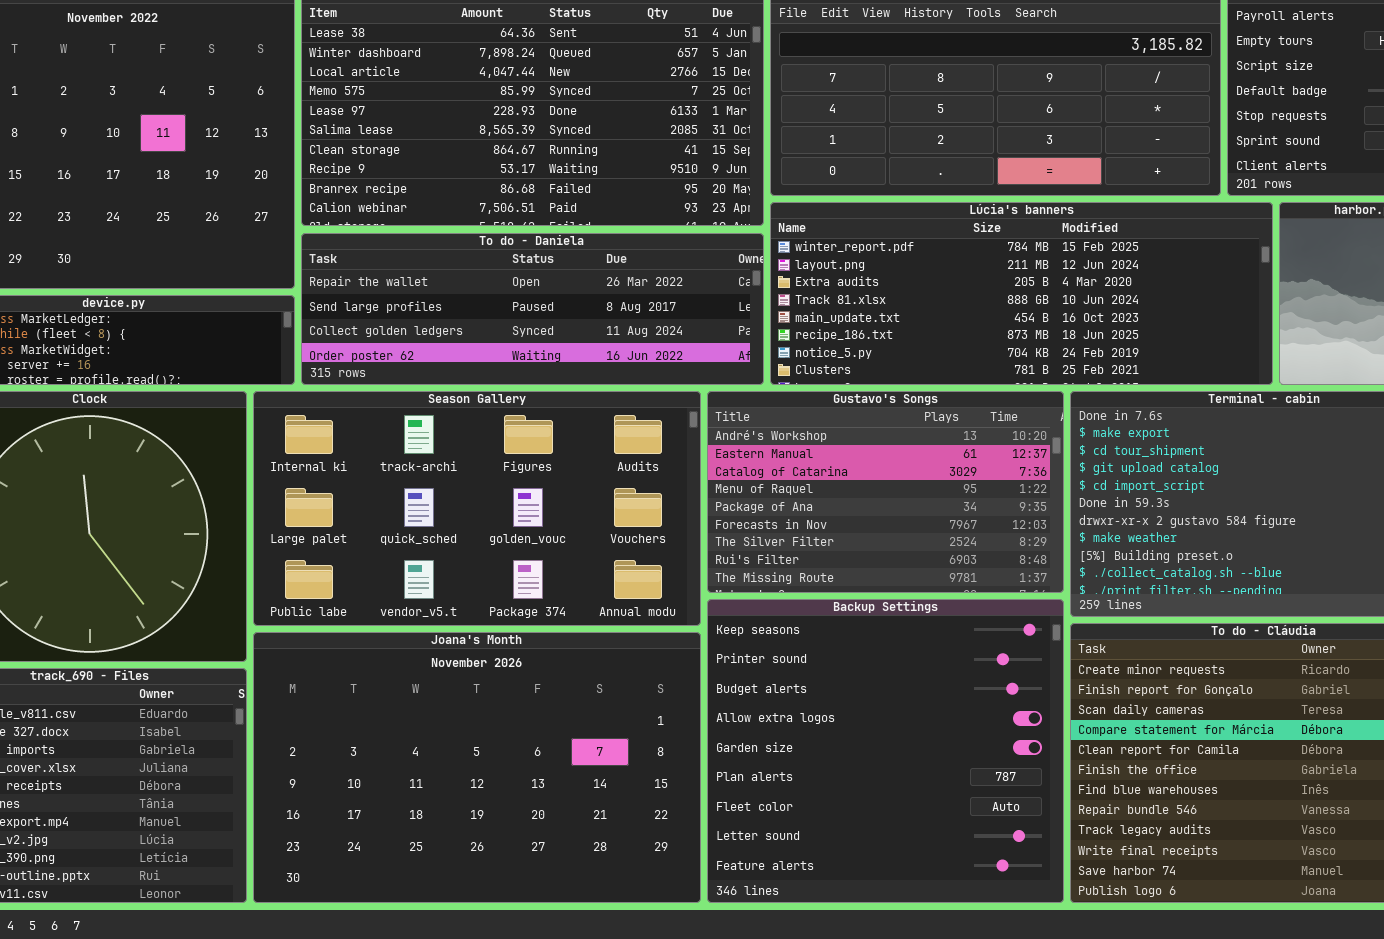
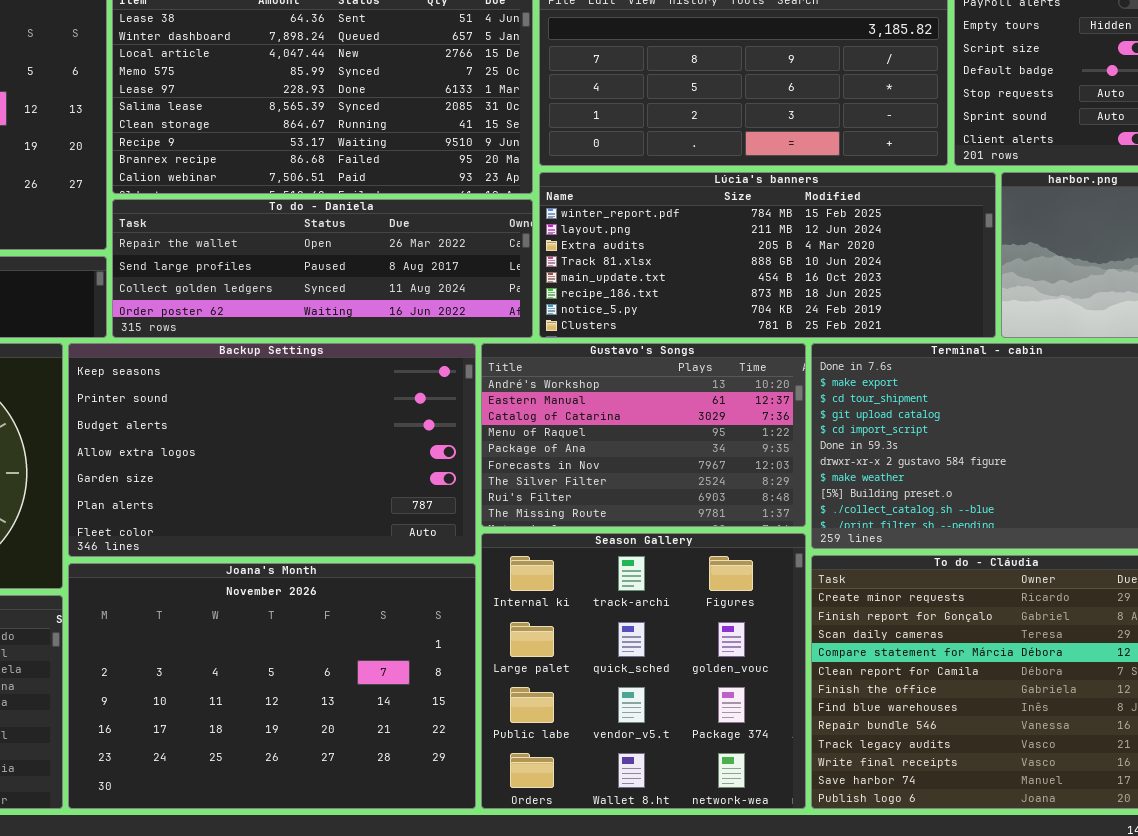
Season Gallery: [253,391,701,626] -> [481,533,806,809], moved, resized
Backup Settings: [707,599,1064,903] -> [68,343,476,557], moved, resized

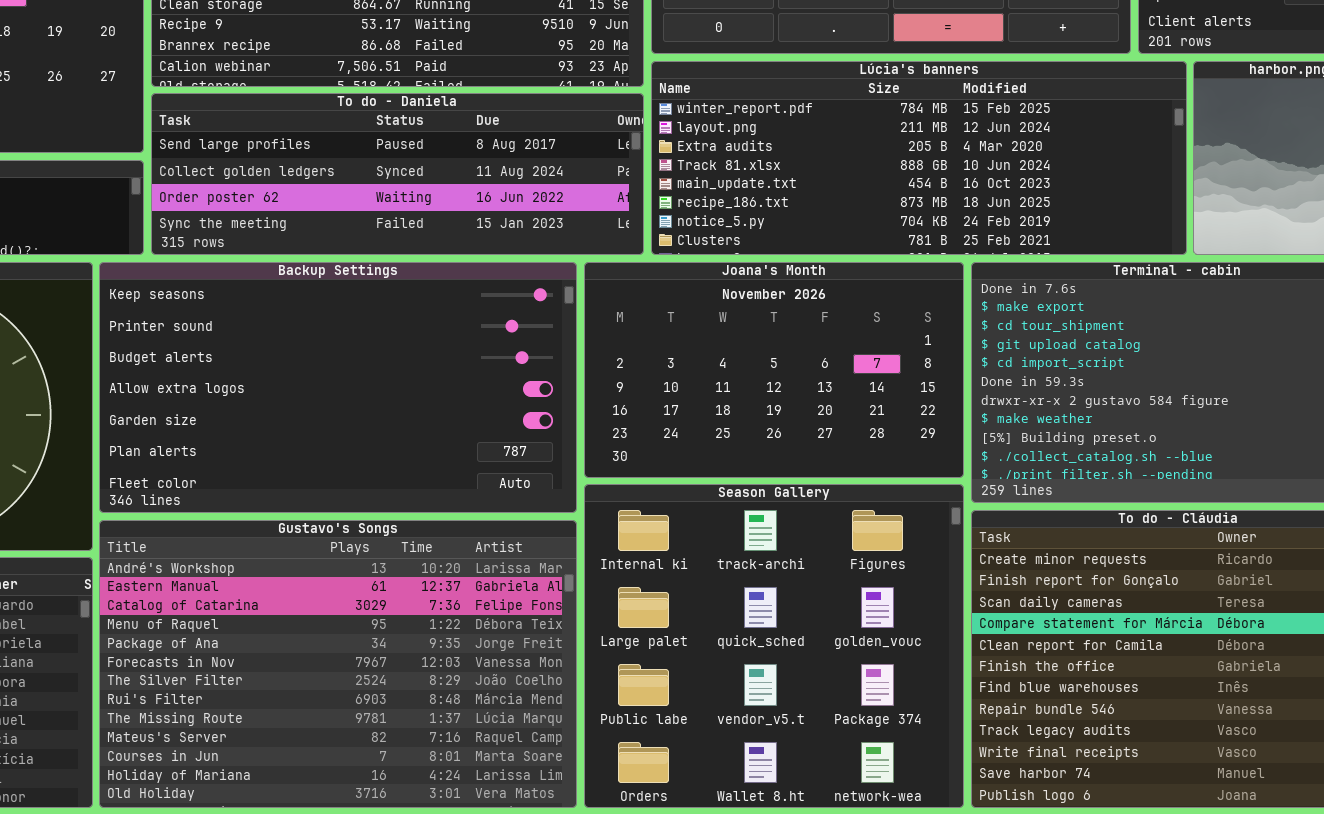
To do - Daniela: [112,199,533,338] -> [151,93,644,255], scrolled down 1 row
Gustavo's Songs: [481,343,806,527] -> [99,520,577,808], moved, resized
Joana's Month: [68,563,476,809] -> [584,262,964,478], moved, resized

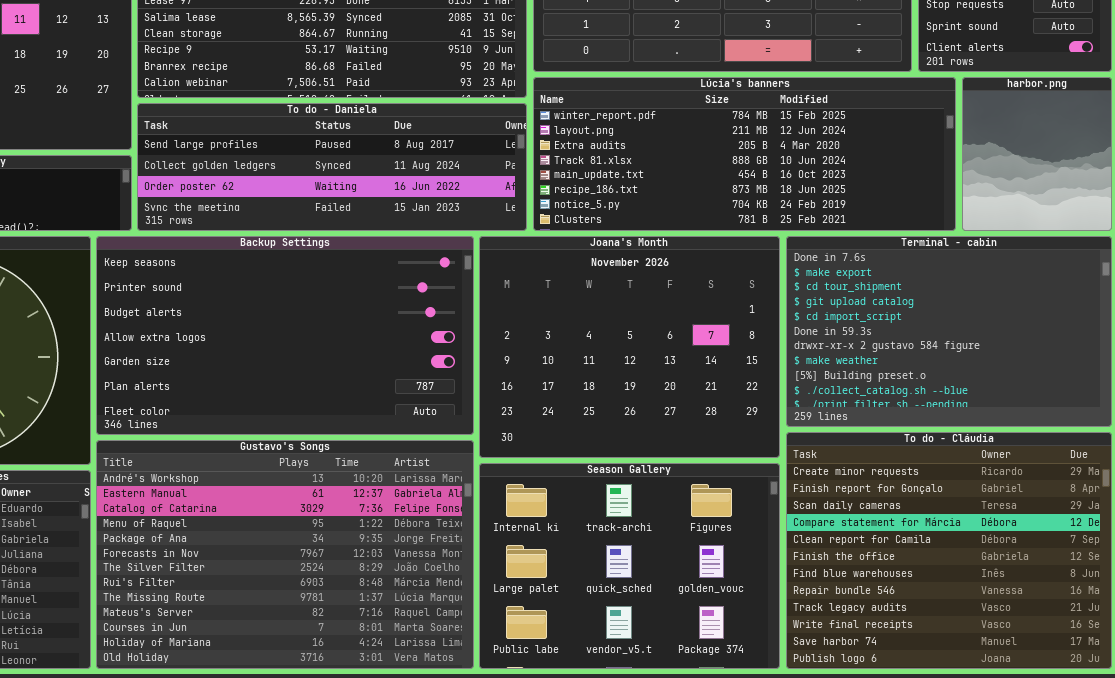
Joana's Month: [584,262,964,478] -> [479,236,780,458], resized
Season Gallery: [584,484,964,808] -> [479,463,780,669], resized

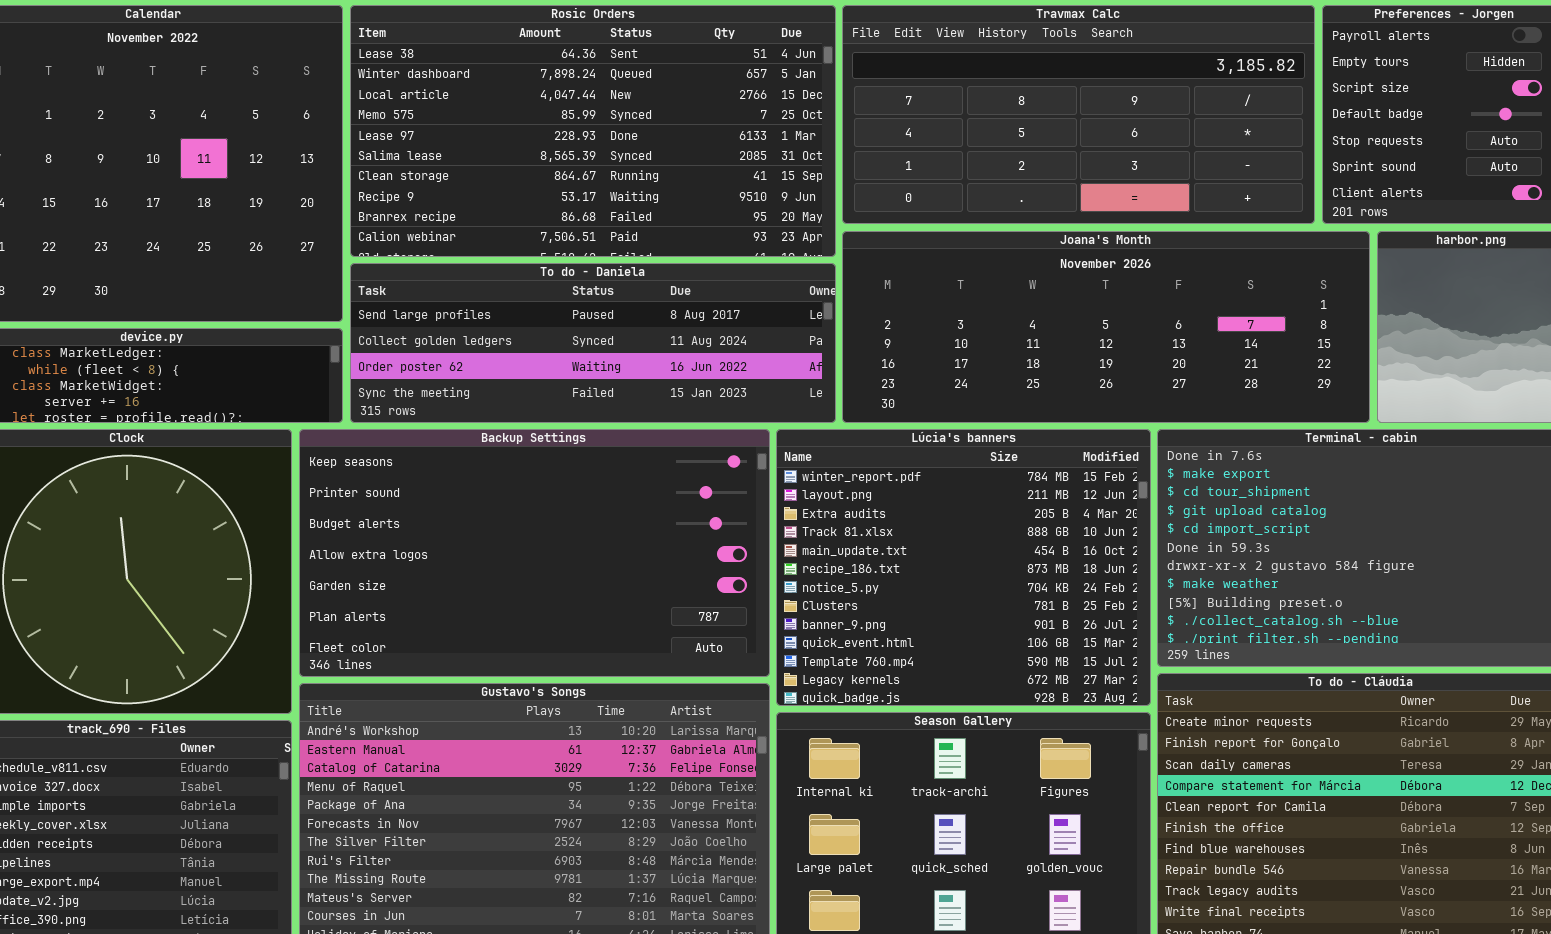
Lúcia's banners: [533,77,956,231] -> [776,429,1151,706], moved, resized
Joana's Month: [479,236,780,458] -> [842,231,1370,423], moved, resized

